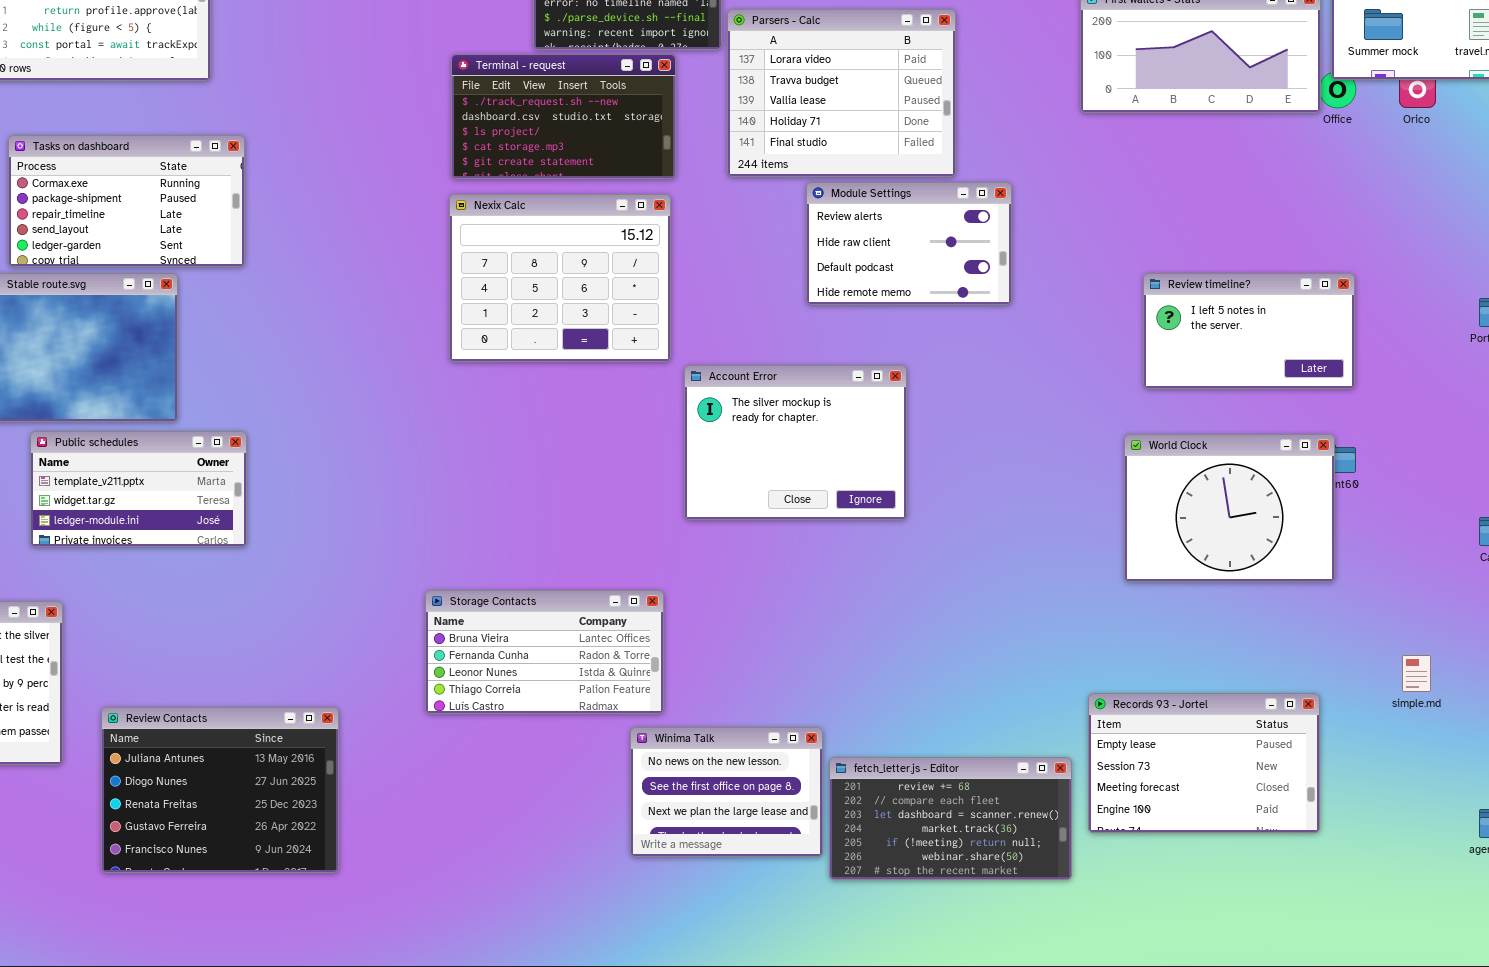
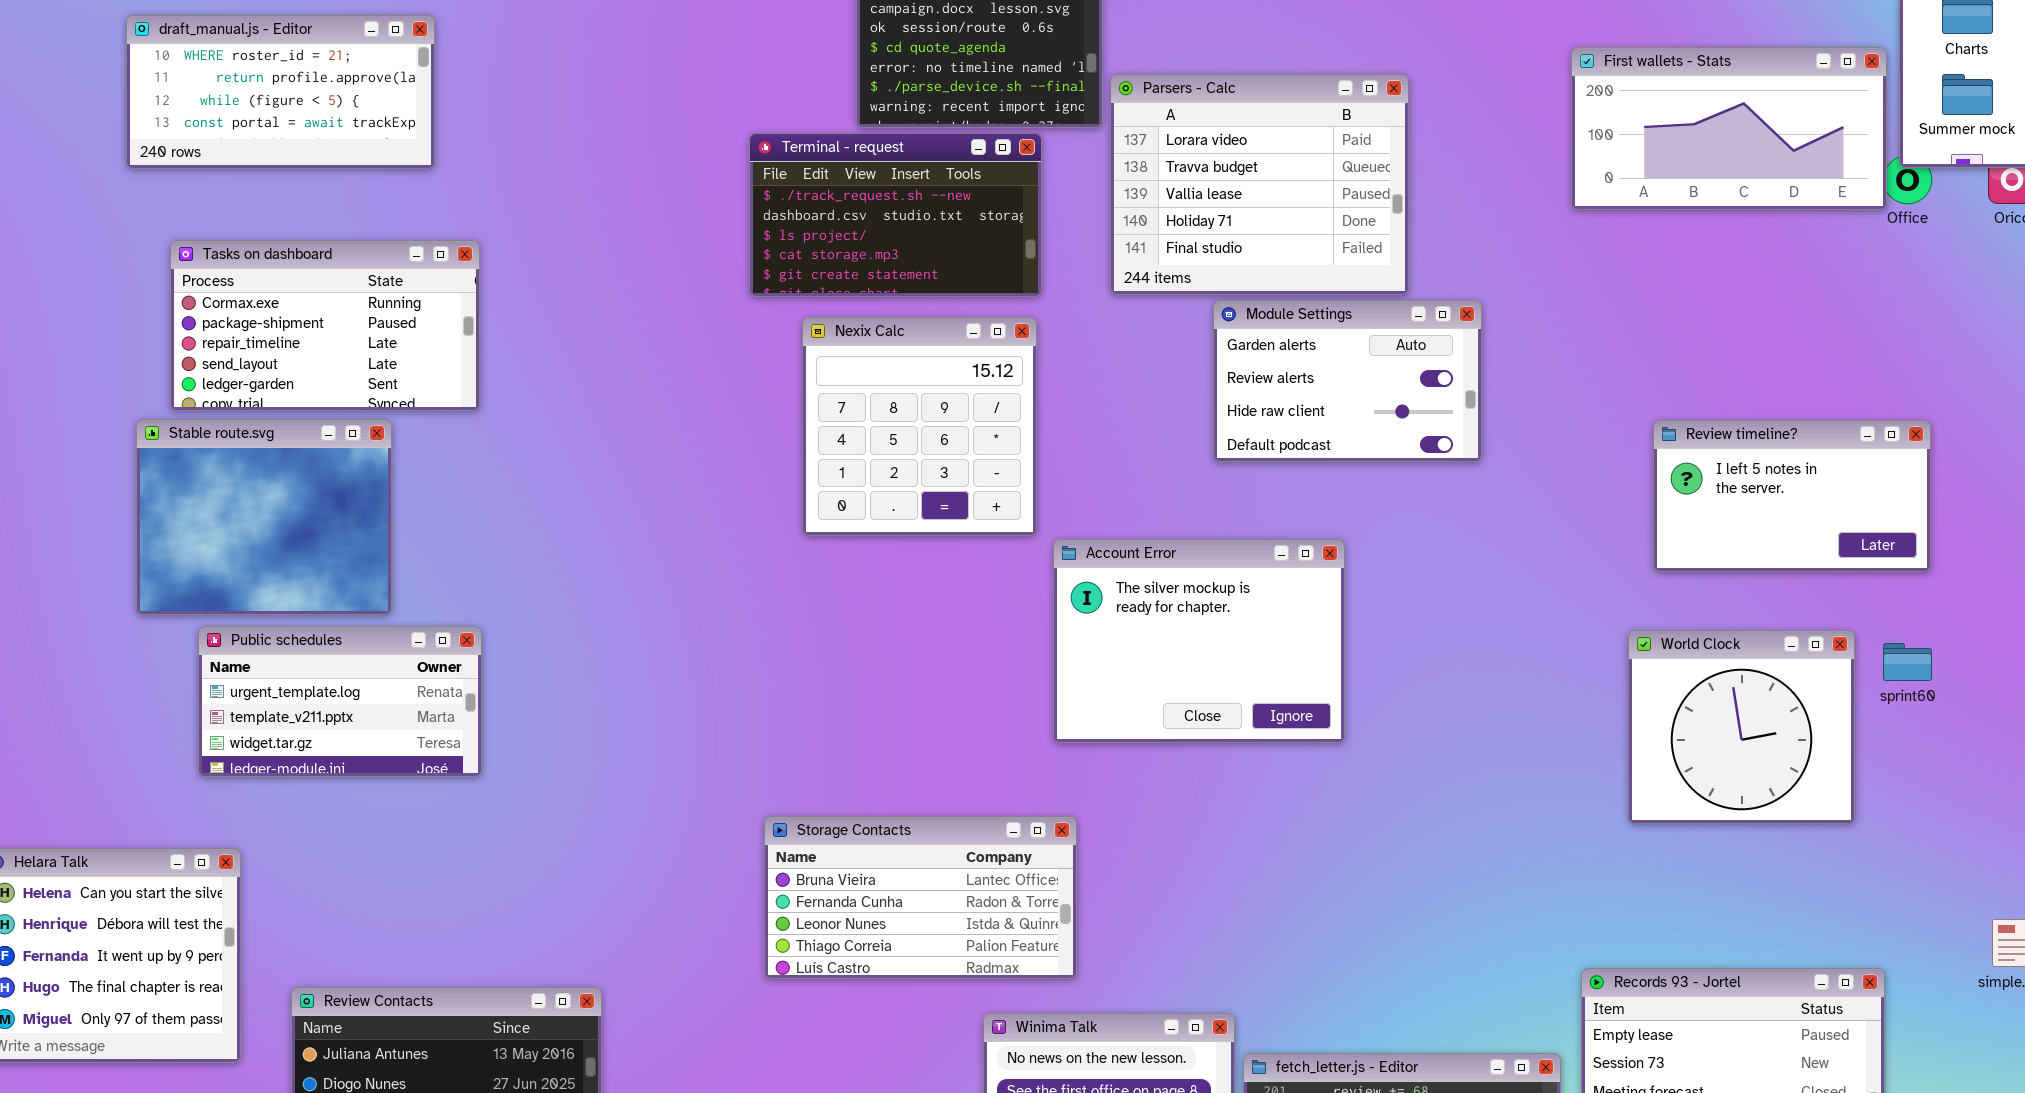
Module Settings: [806,182,1012,305] -> [1213,300,1482,462], scrolled up 1 row
Nexix Calc: [449,194,671,362] -> [802,317,1037,536], resized
Public schedules: [30,431,247,547] -> [198,626,482,777], scrolled up 1 row
World Clock: [1124,434,1335,582] -> [1628,630,1855,824], resized
Storage Contacts: [425,590,664,714] -> [764,816,1077,979], moved

